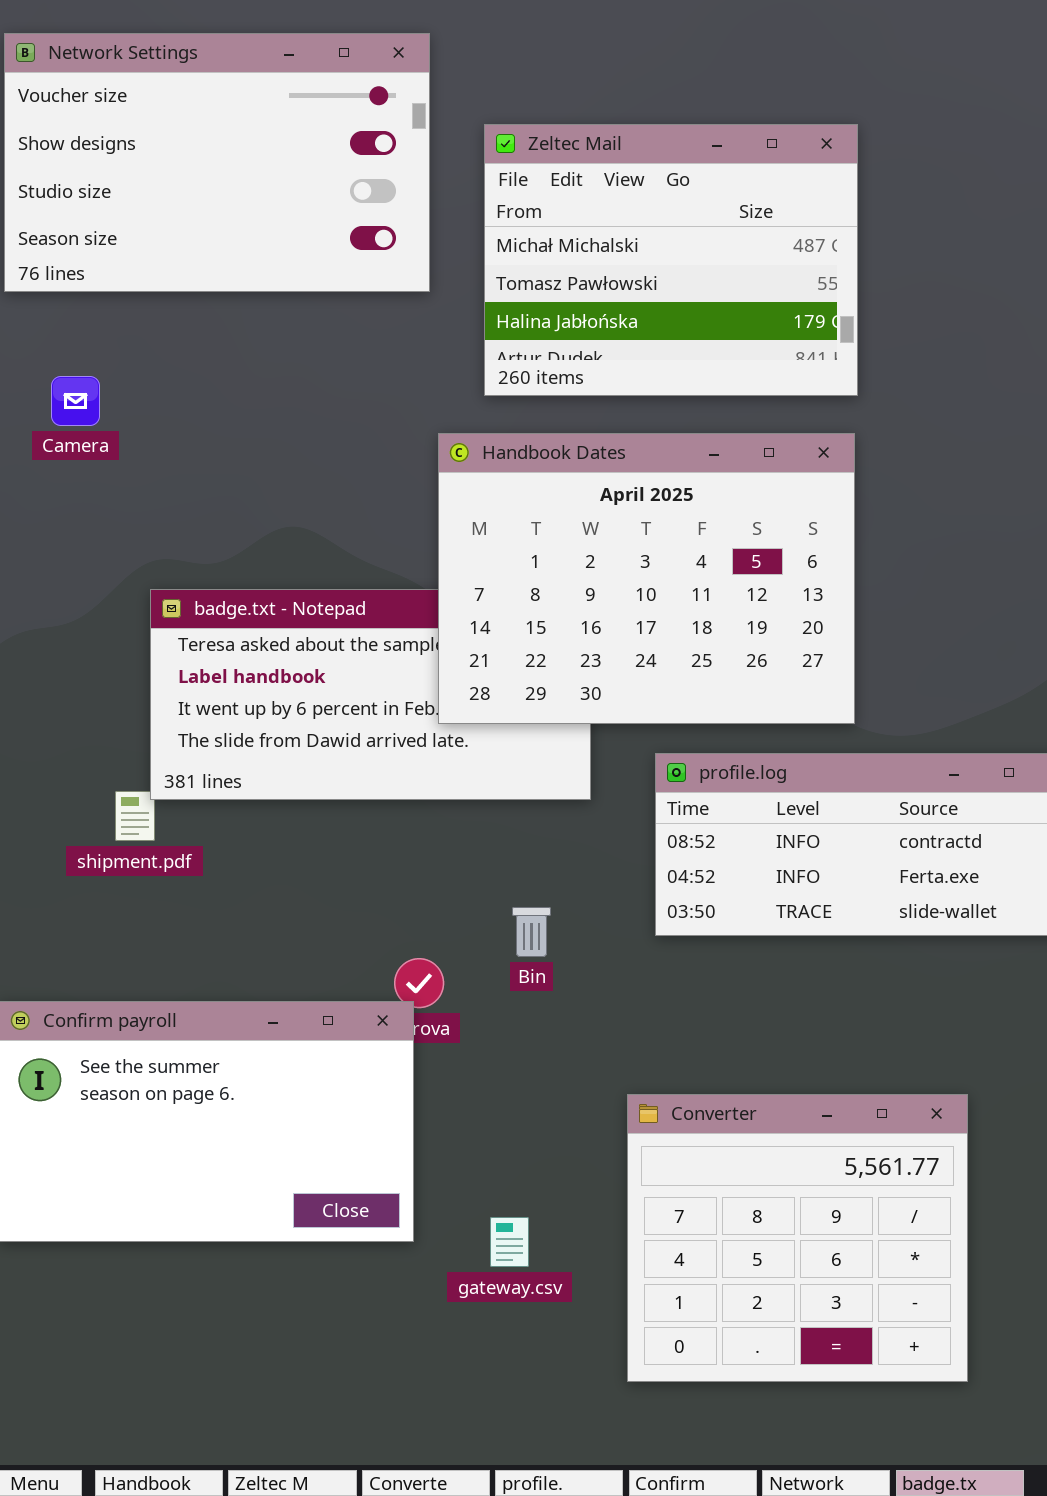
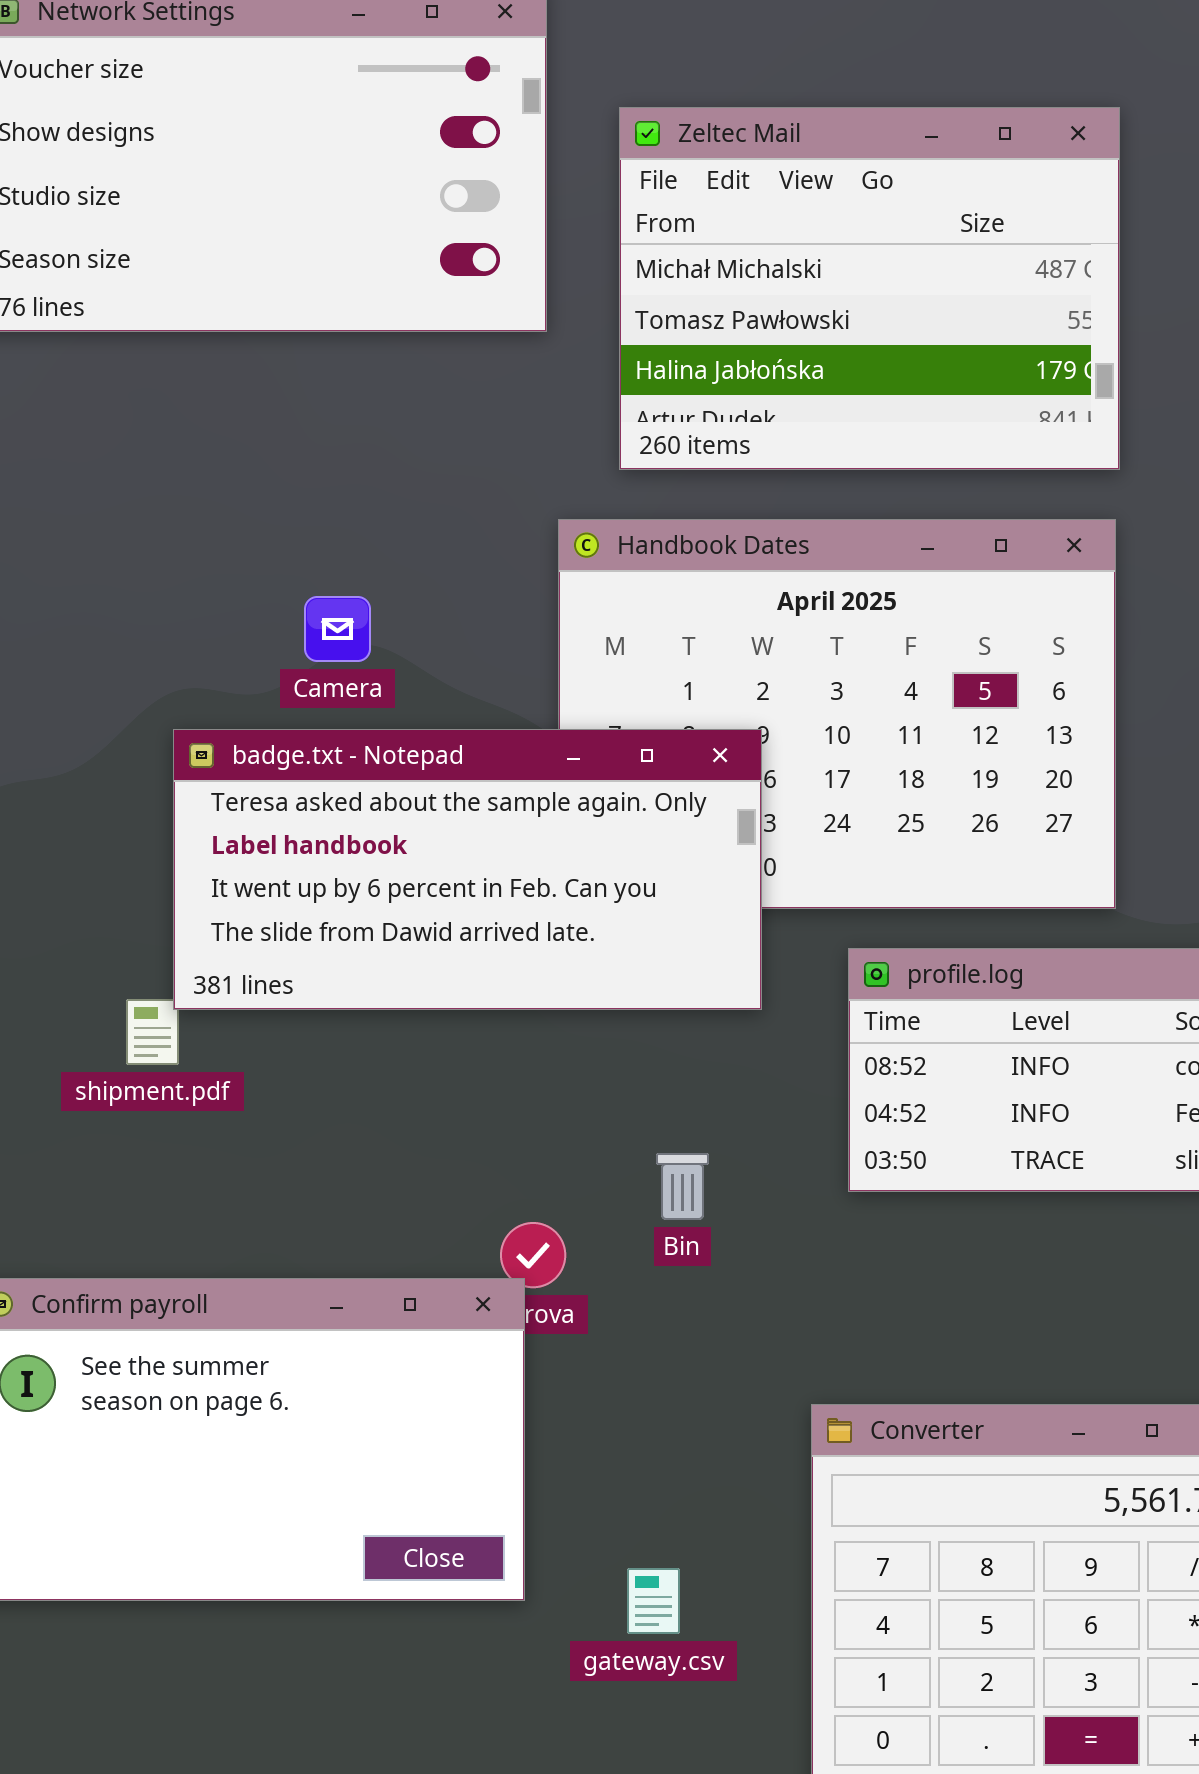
Camera: [51,376,100,426] -> [304,596,371,662], moved
badge.txt - Notepad: [150,589,591,800] -> [173,729,762,1010], raised

